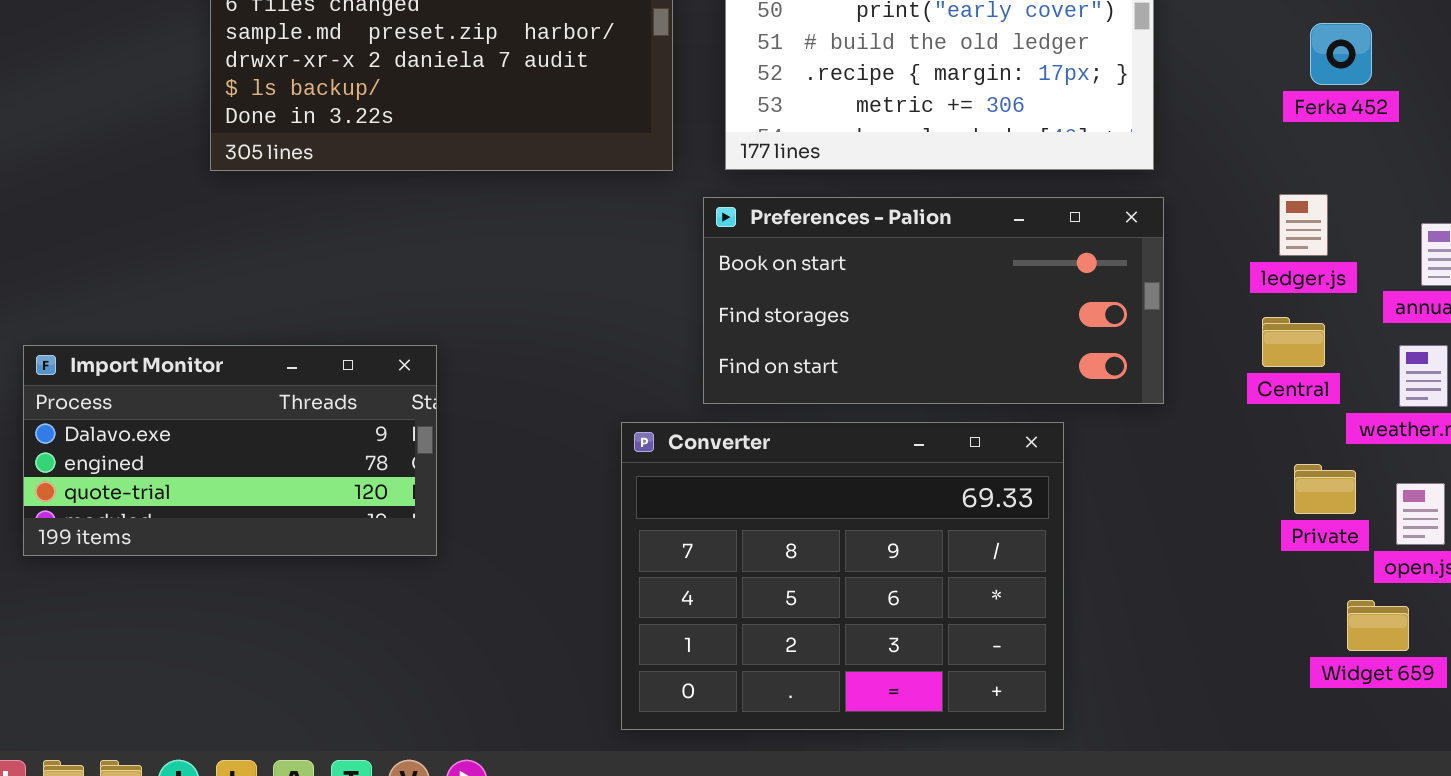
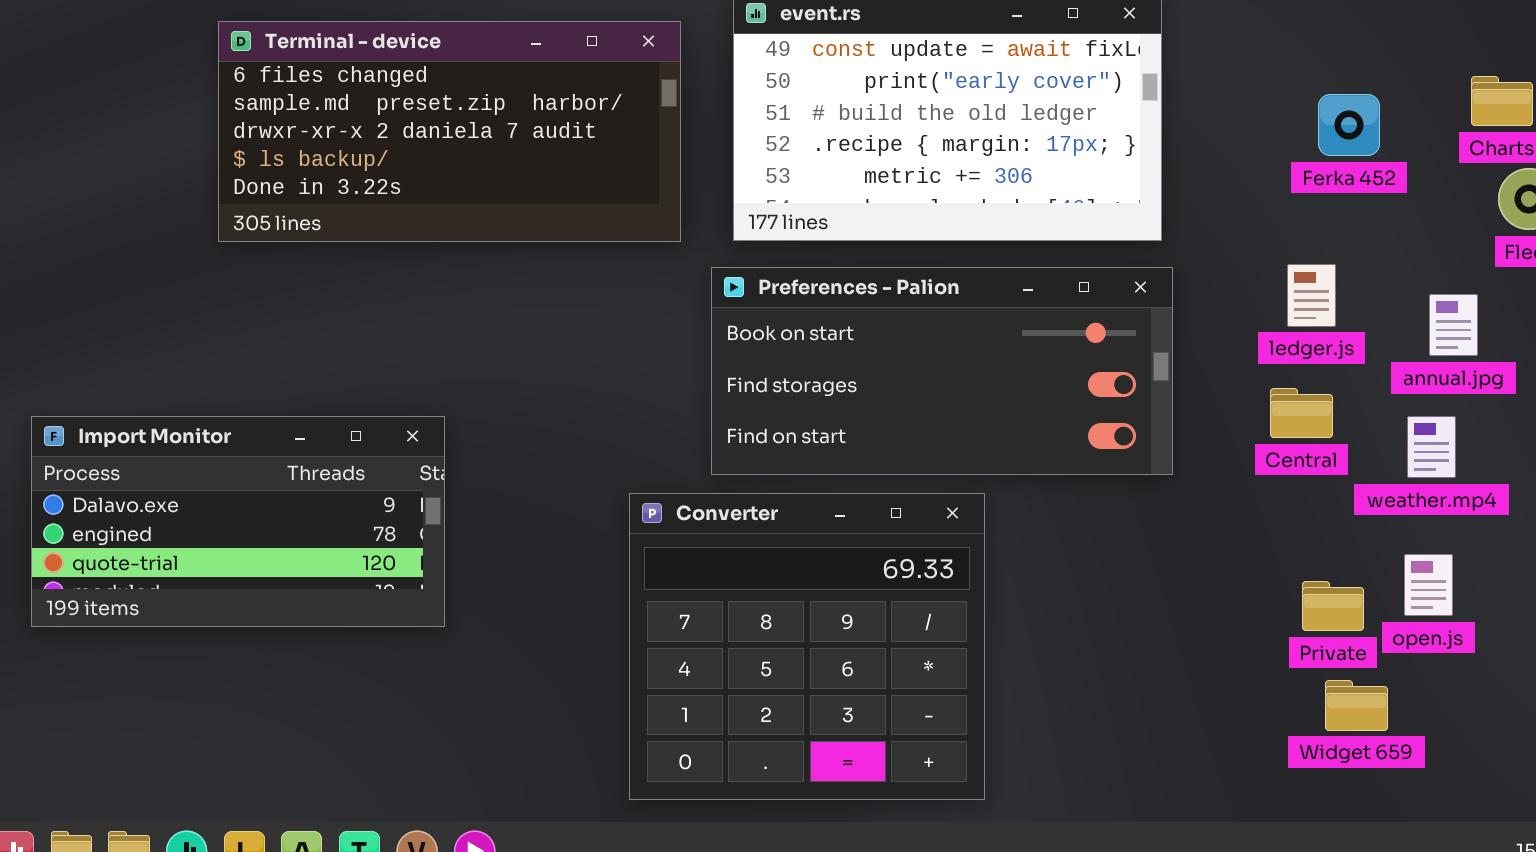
Converter: [621,422,1064,730] -> [629,493,985,800], resized
Private: [1294,464,1356,514] -> [1302,581,1364,631], moved
Widget 659: [1347,600,1409,651] -> [1325,680,1388,731], moved

